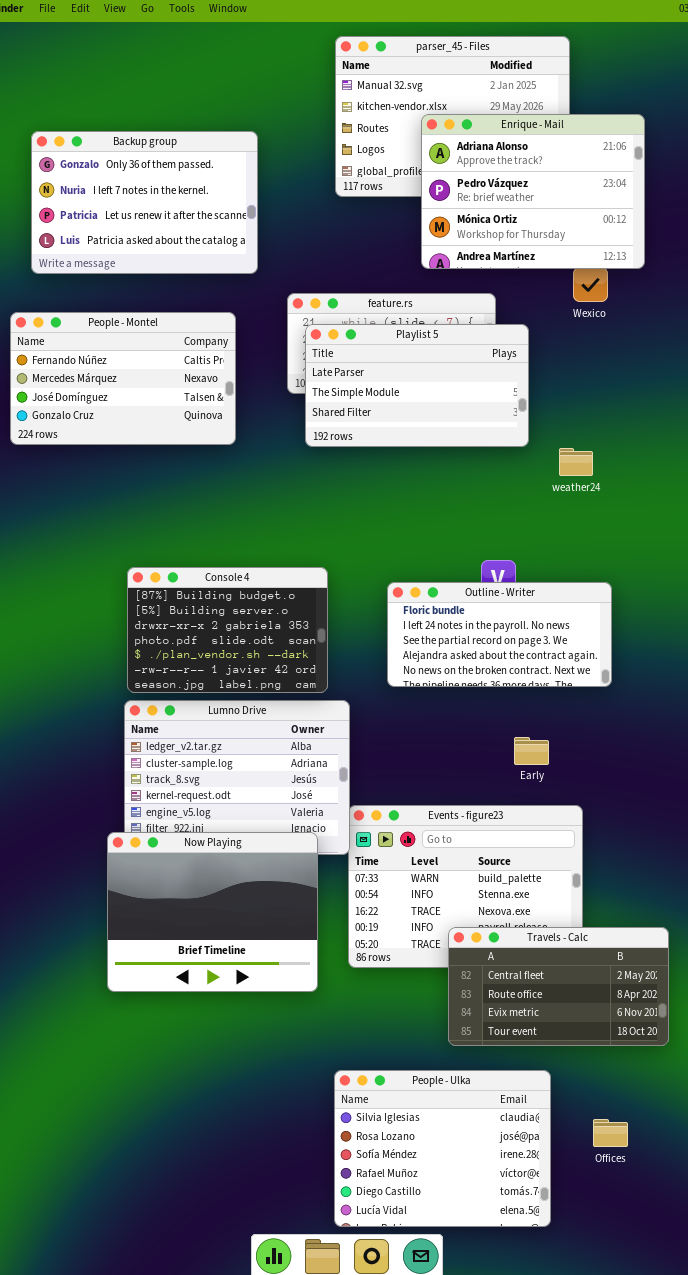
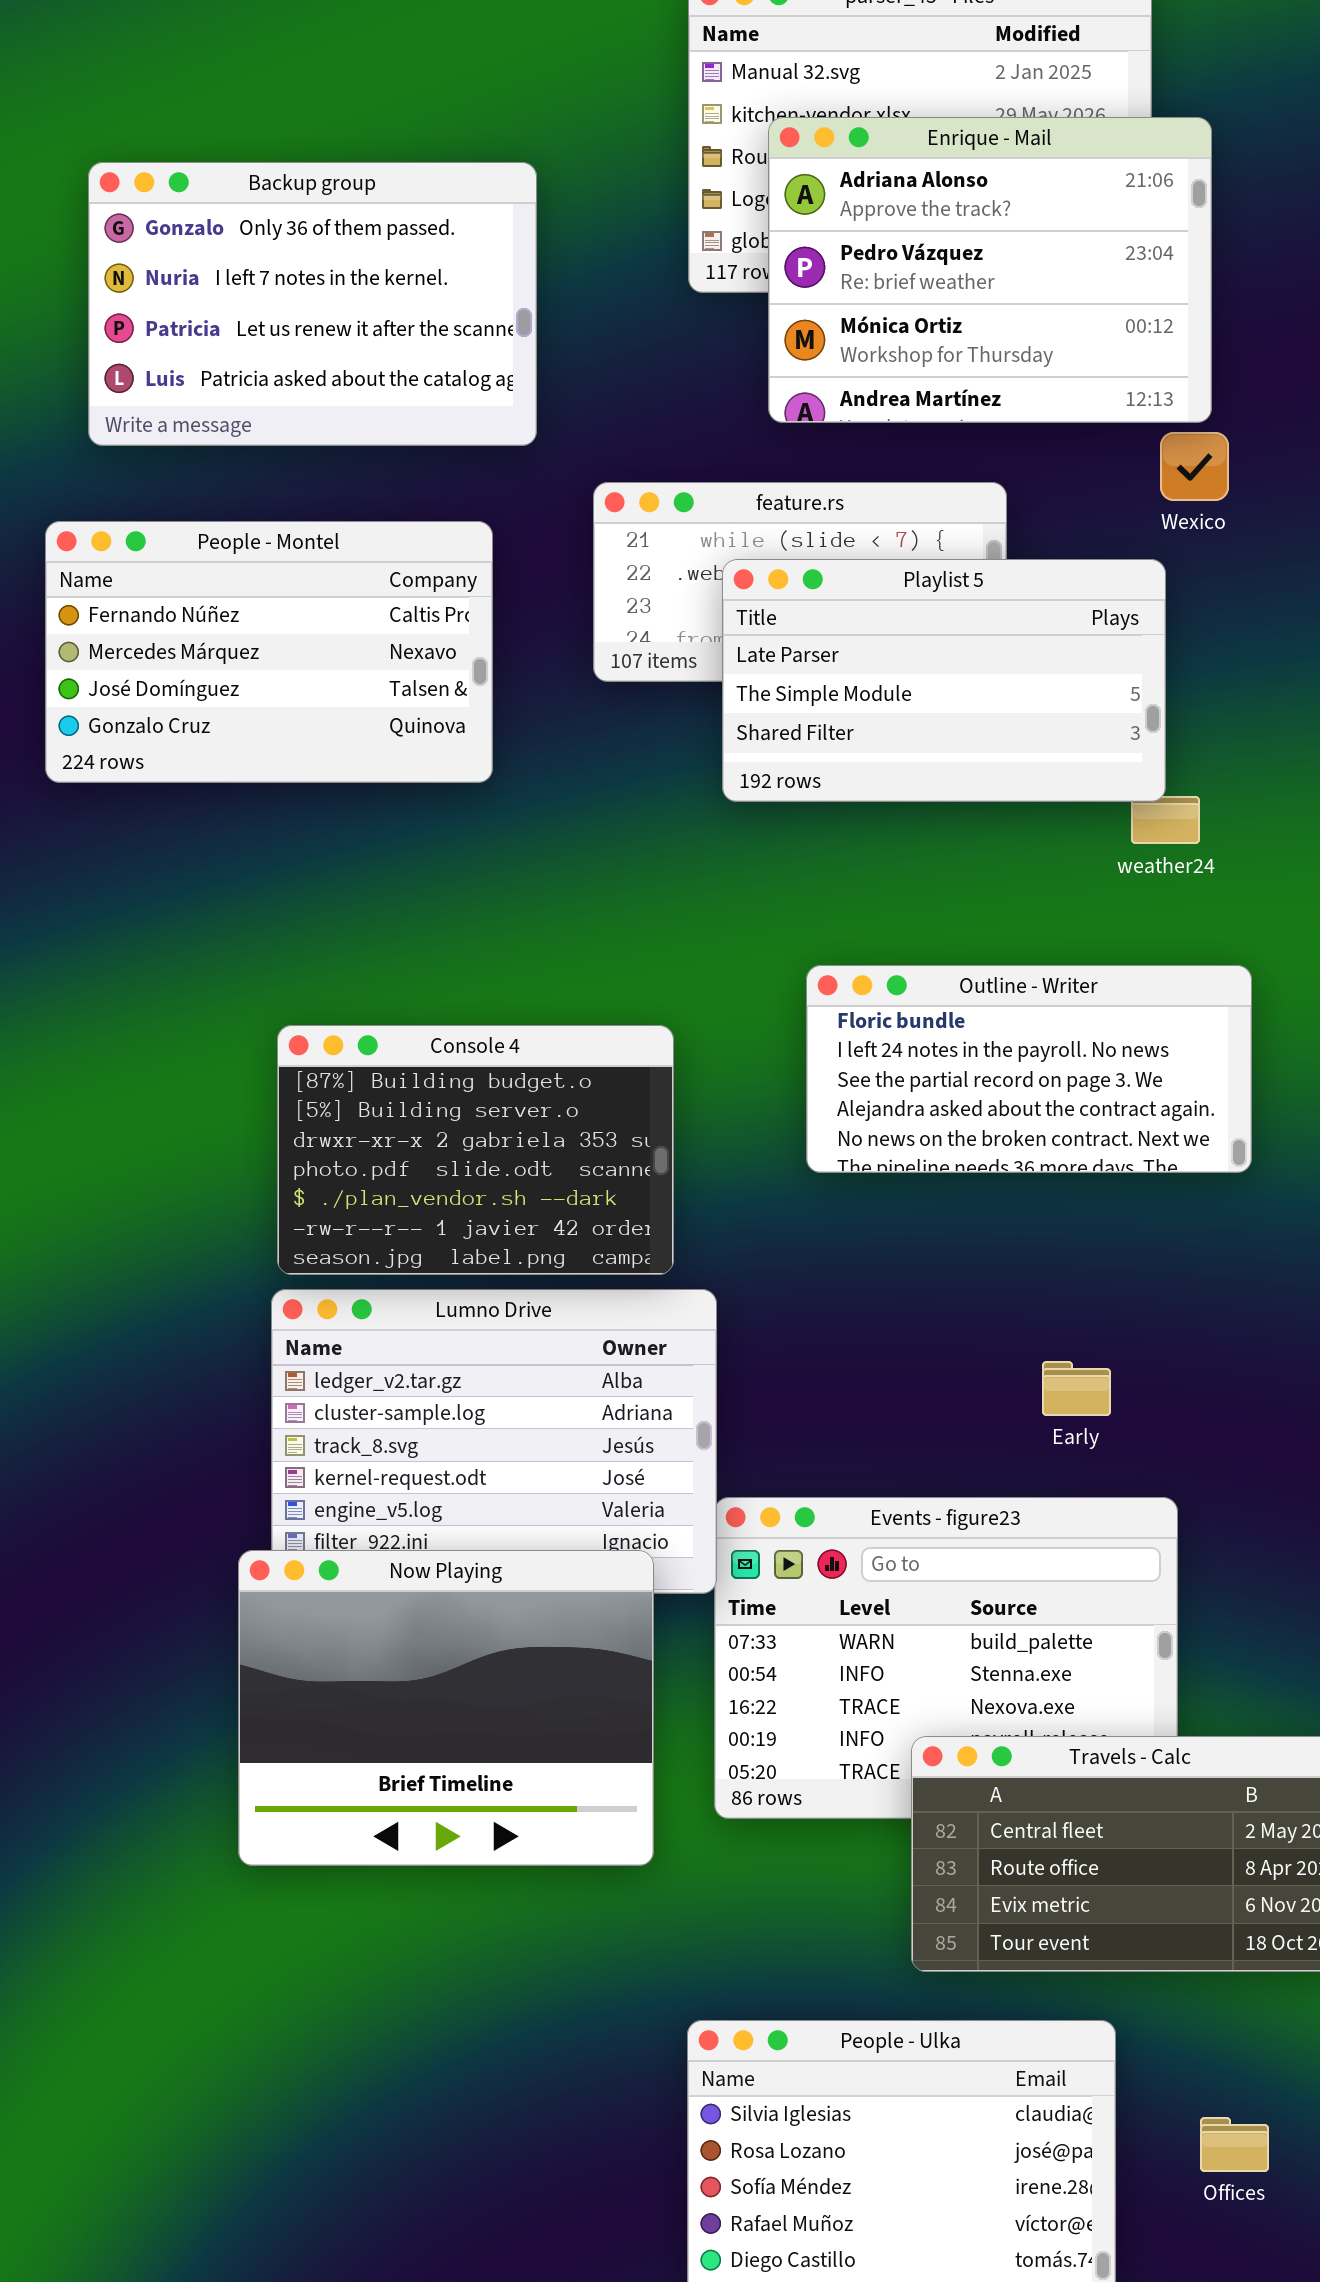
Enrique - Mail: [421,114,645,269] -> [768,117,1212,423], moved
Playlist 5: [305,324,529,447] -> [722,559,1166,802], moved
Outline - Writer: [387,582,612,687] -> [806,965,1252,1173], moved

